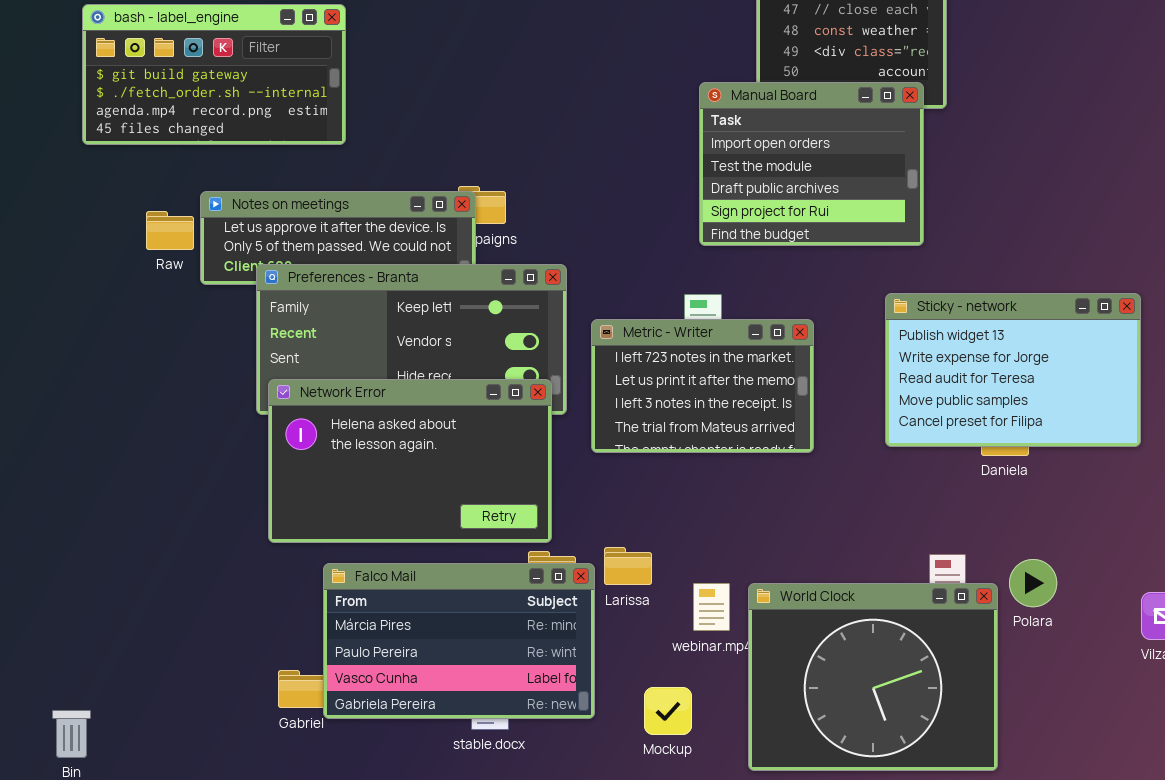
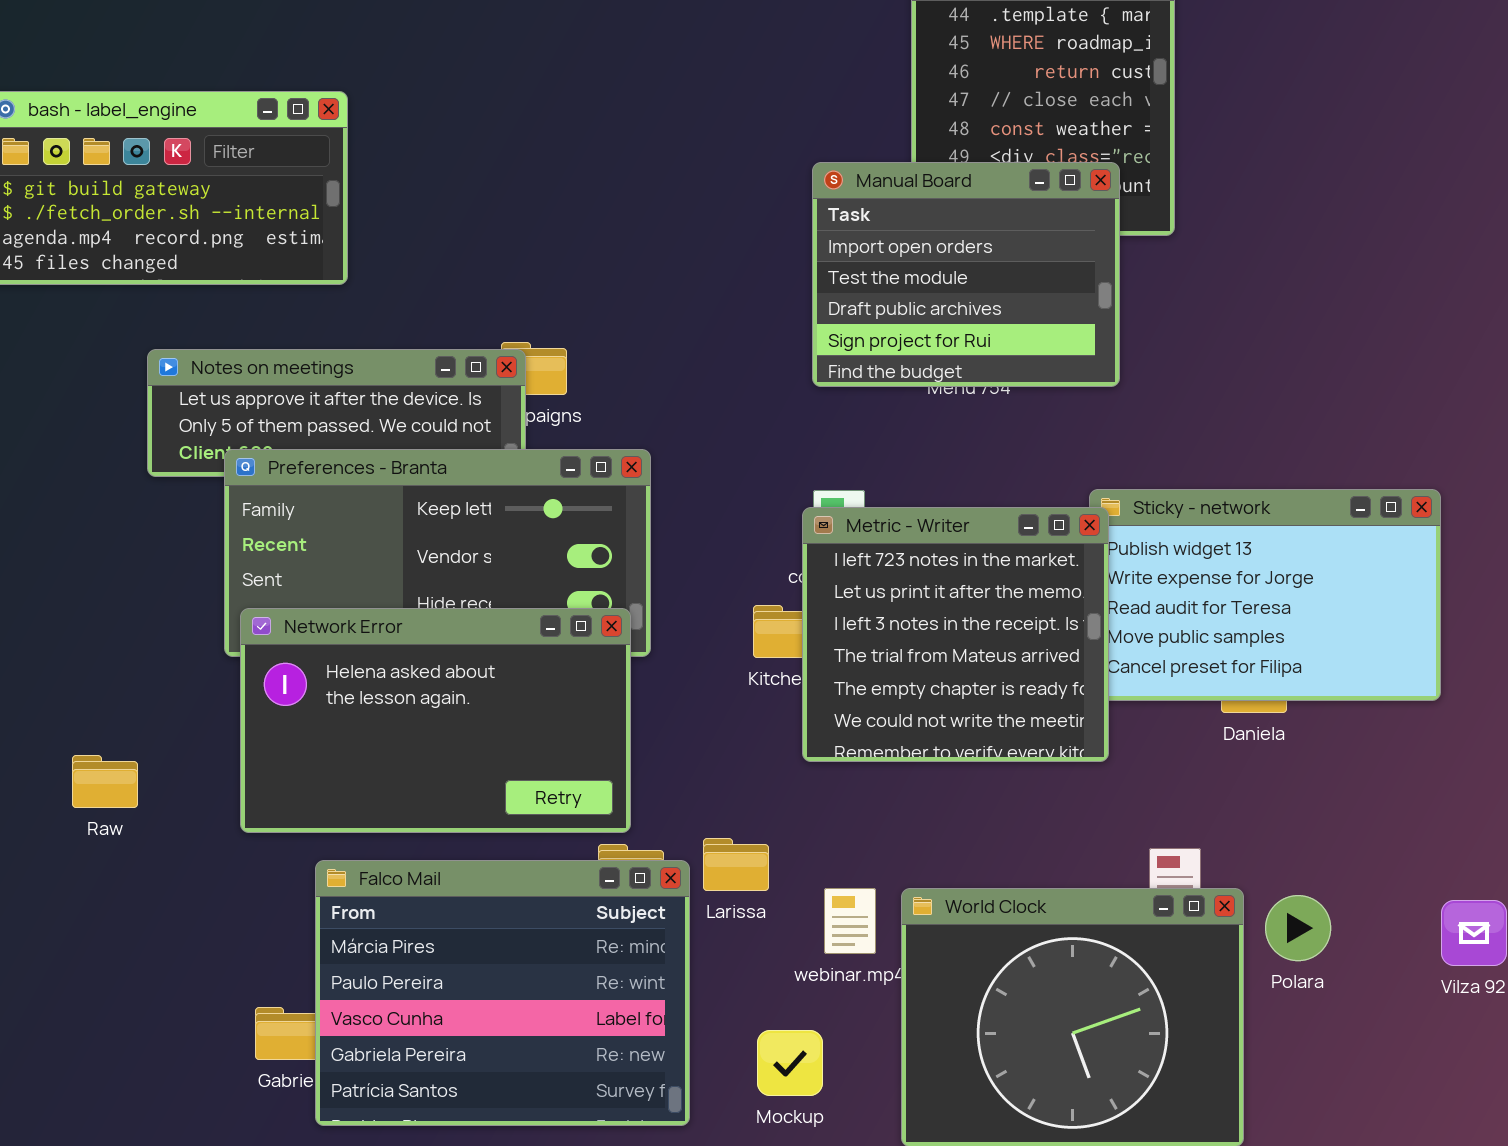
Manual Board: [699,82,924,246] -> [812,162,1120,387], moved
Raw: [146,211,194,250] -> [72,755,138,808], moved
Metric - Writer: [591,319,814,453] -> [802,507,1109,762], moved, resized
Polara: [1009,559,1057,607] -> [1265,895,1331,961], moved
Falco Mail: [323,563,595,719] -> [315,860,690,1126], resized

